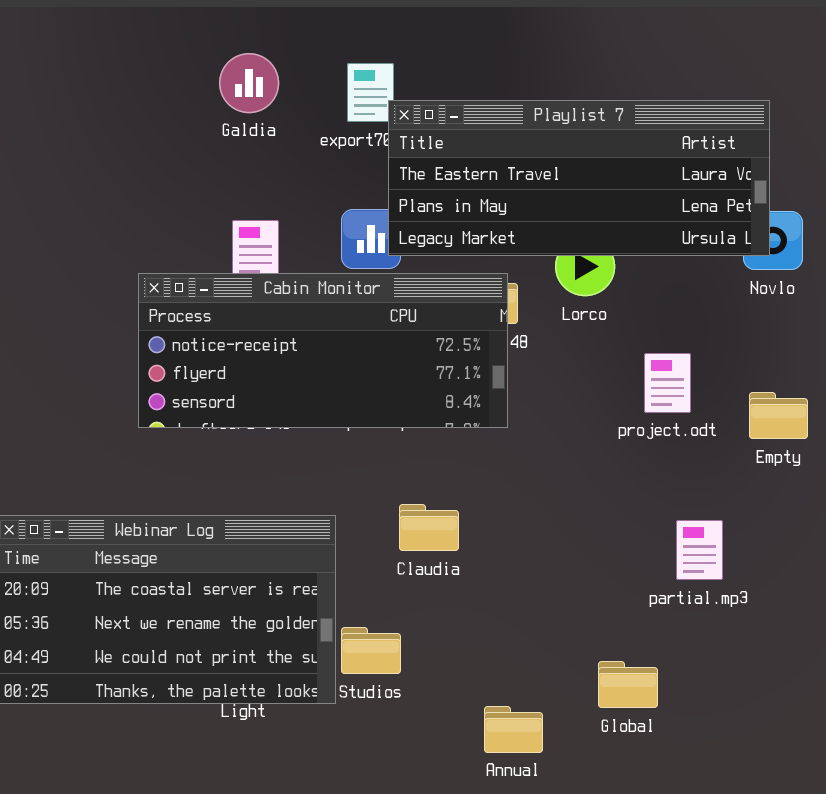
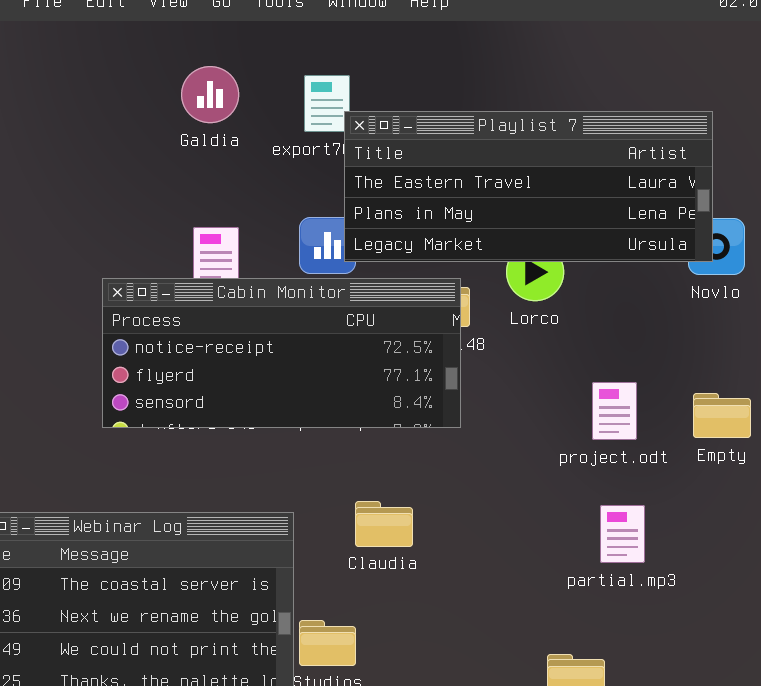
project.odt: [644,353,691,413] -> [592,382,637,440], moved
partial.mp3: [676,520,723,580] -> [600,505,645,563], moved

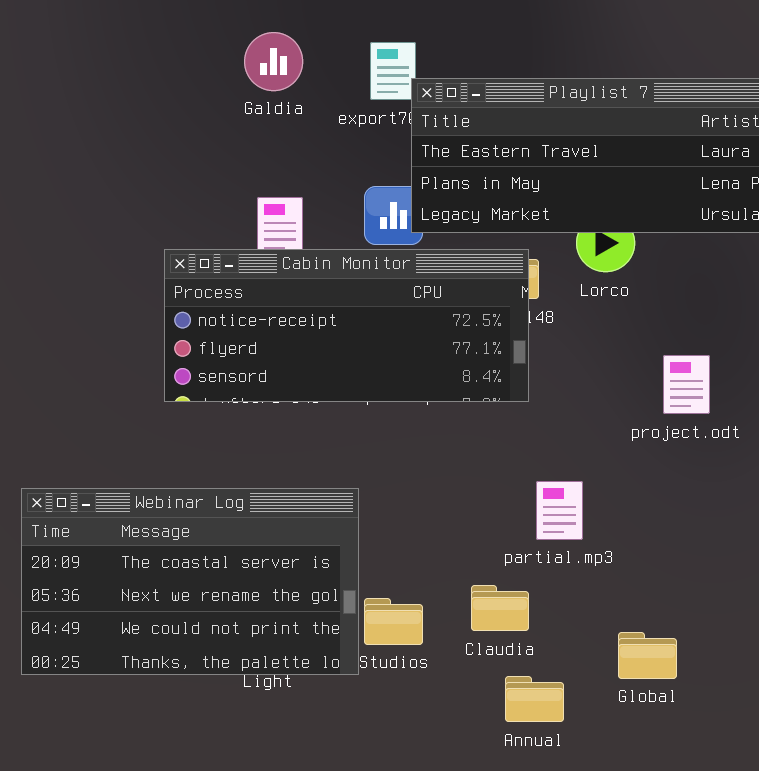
Claudia: [355,501,413,547] -> [471,585,529,631], moved
partial.mp3: [600,505,645,563] -> [536,481,583,540], moved

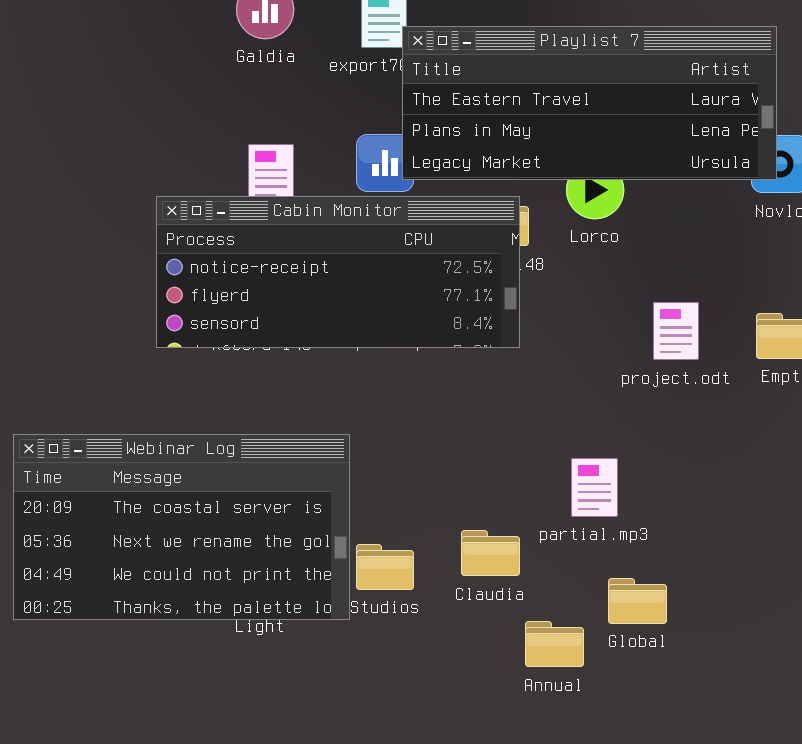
partial.mp3: [536,481,583,540] -> [571,458,618,517], moved
Annual: [505,676,564,722] -> [525,621,584,667], moved

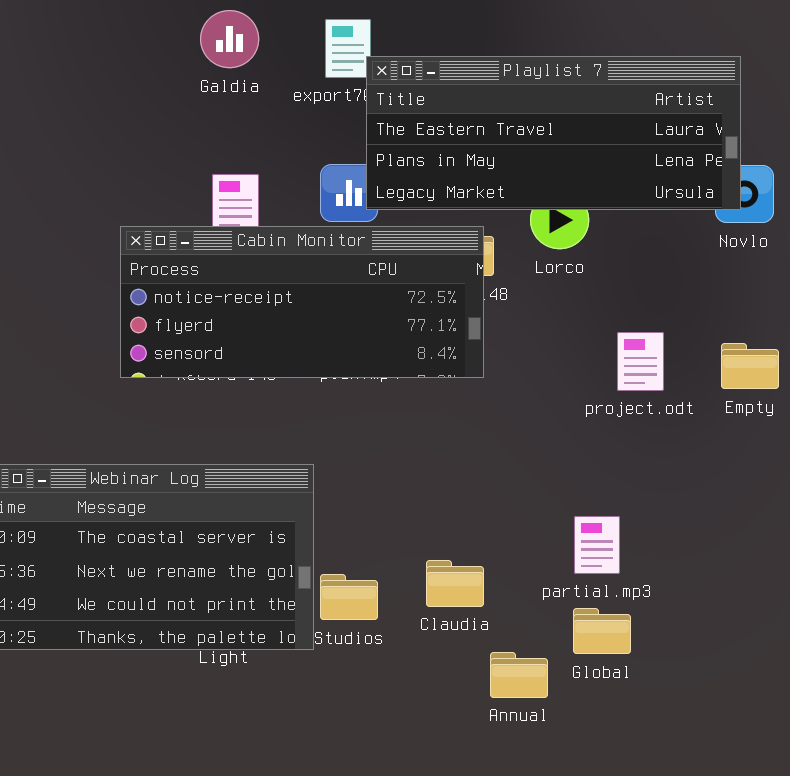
partial.mp3: [571,458,618,517] -> [574,516,620,574], moved

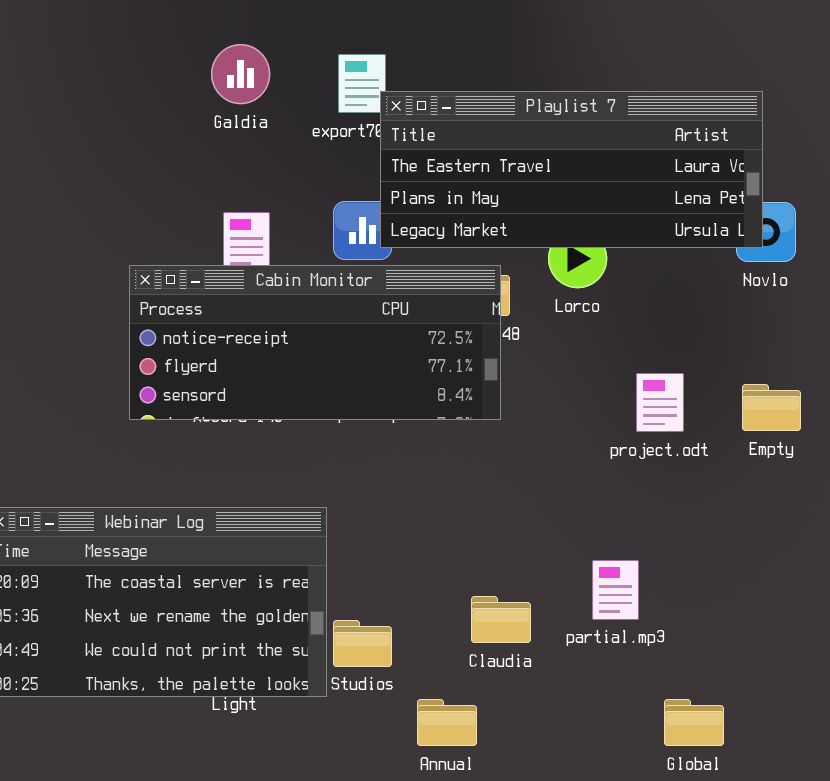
Claudia: [426,560,484,607] -> [471,596,531,643], moved
Global: [573,608,631,654] -> [664,699,724,746], moved
Annual: [490,652,548,698] -> [417,699,477,746], moved

